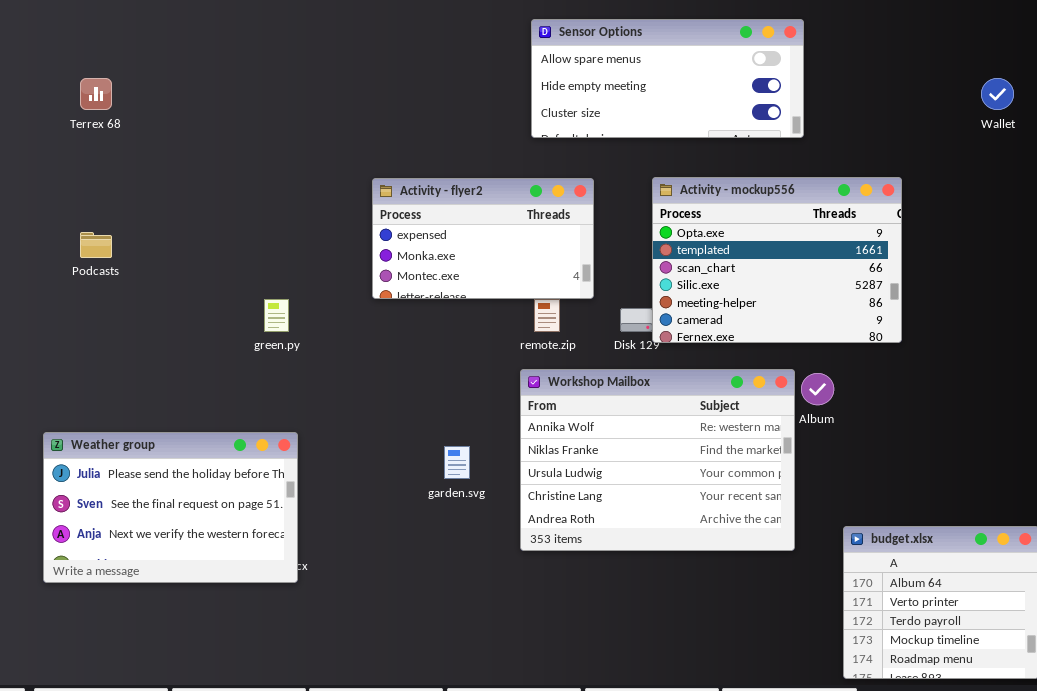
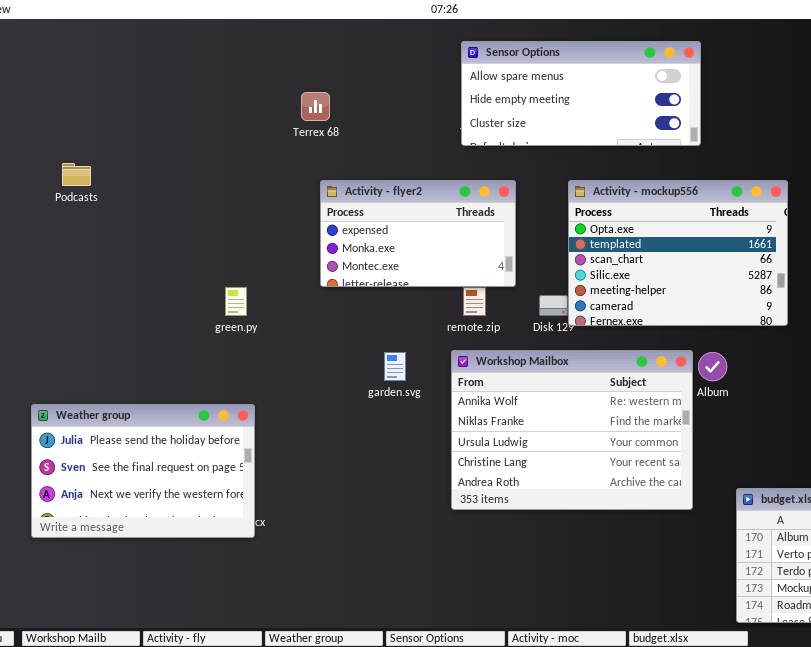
Terrex 68: [80,78,112,110] -> [301,92,330,121], moved
Podcasts: [80,232,112,258] -> [62,163,91,186], moved
garden.svg: [444,446,470,479] -> [384,352,406,381], moved

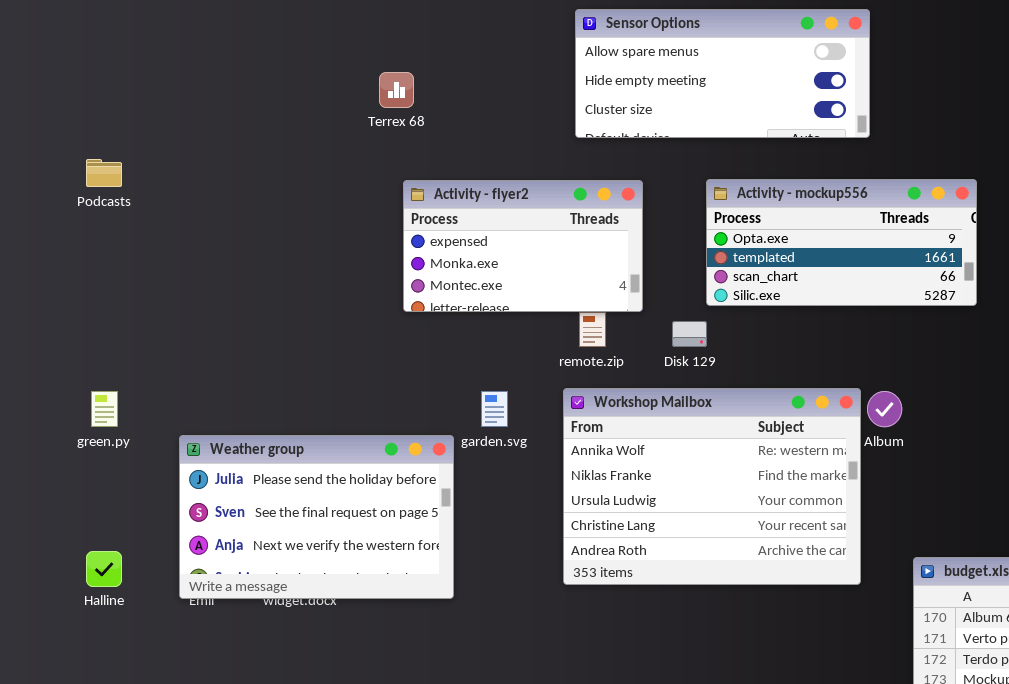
Activity - mockup556: [568,180,788,326] -> [706,179,977,306], resized
green.py: [225,287,247,316] -> [91,391,118,427], moved
Weather group: [31,404,255,538] -> [179,435,454,599], moved

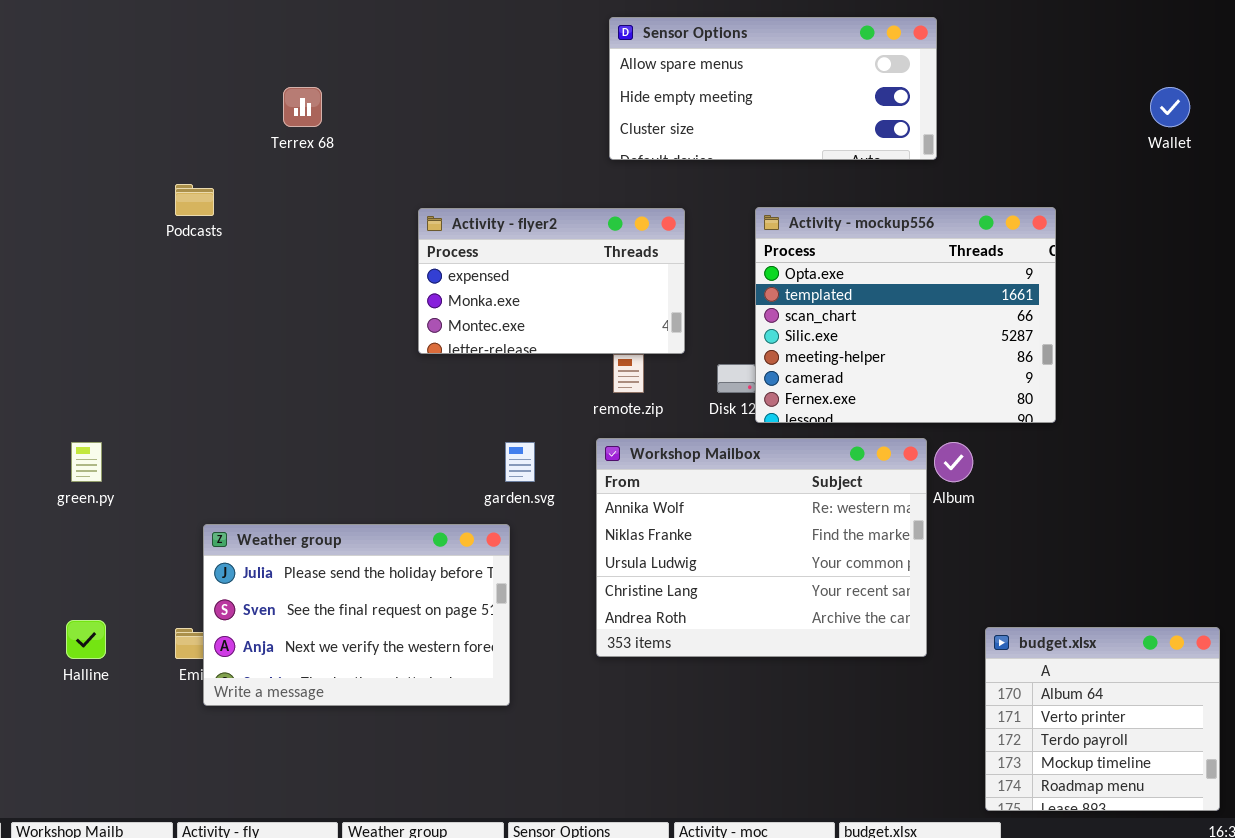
Terrex 68: [379,72,414,108] -> [283,87,322,127], moved
Podcasts: [86,159,122,187] -> [175,184,214,216], moved
Activity - mockup556: [706,179,977,306] -> [755,207,1056,423], resized
Weather group: [179,435,454,599] -> [203,524,510,706], moved

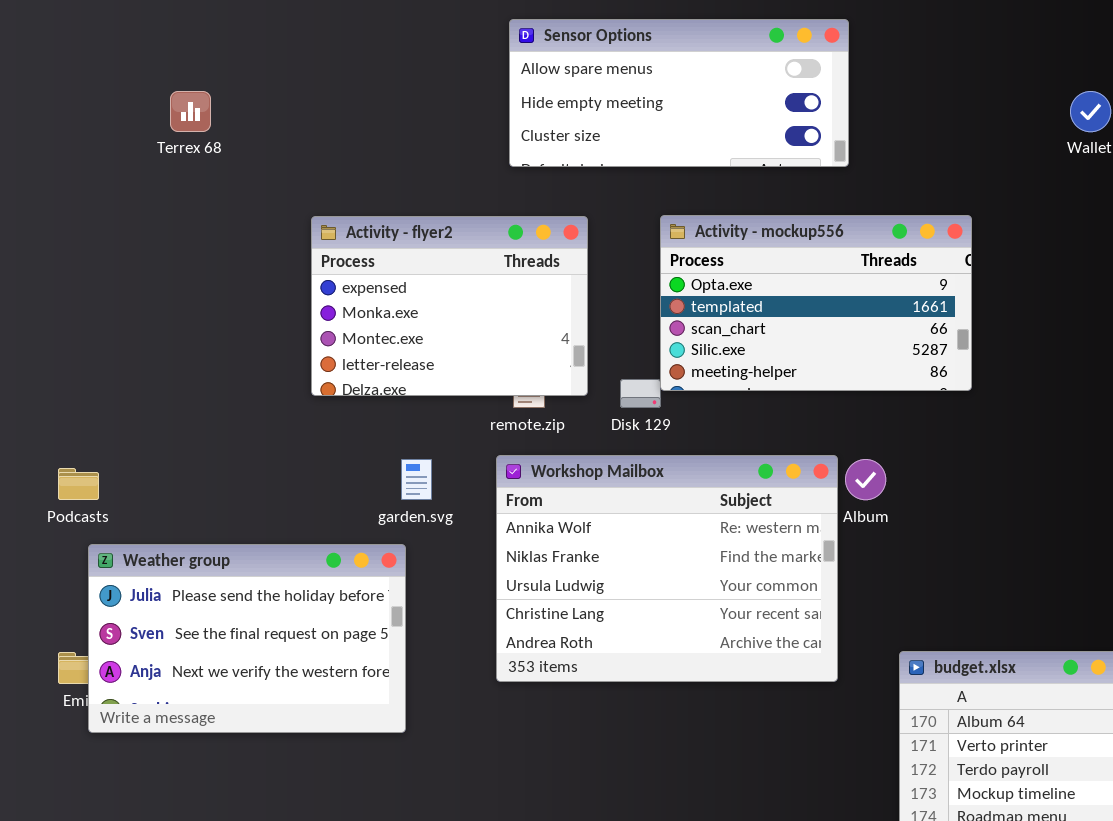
Podcasts: [175,184,214,216] -> [58,468,99,500], moved
Activity - mockup556: [755,207,1056,423] -> [660,215,972,391], resized
Activity - flyer2: [418,208,685,354] -> [311,216,588,396], resized

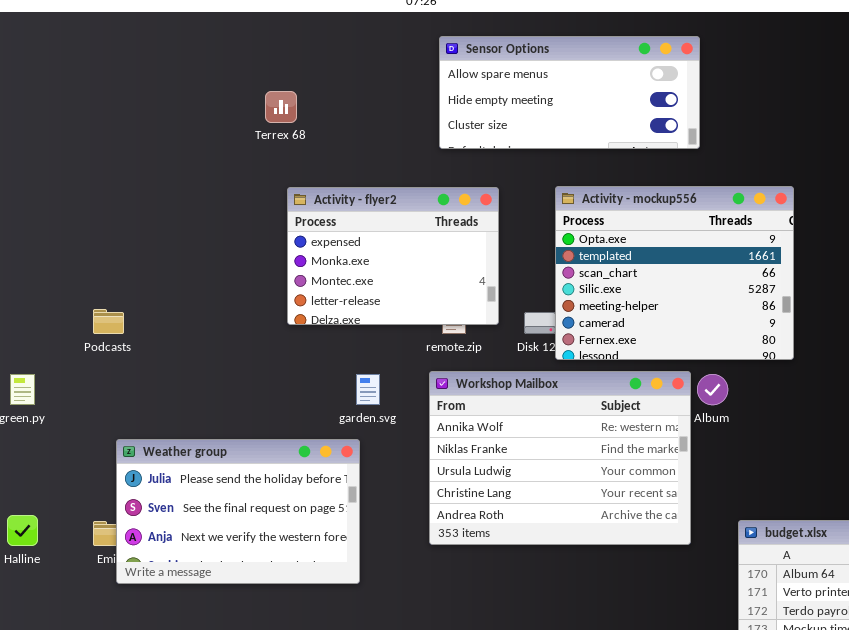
Terrex 68: [170,91,211,132] -> [265,91,297,123], moved
Activity - mockup556: [660,215,972,391] -> [555,186,794,360], resized
Podcasts: [58,468,99,500] -> [93,309,124,334], moved

